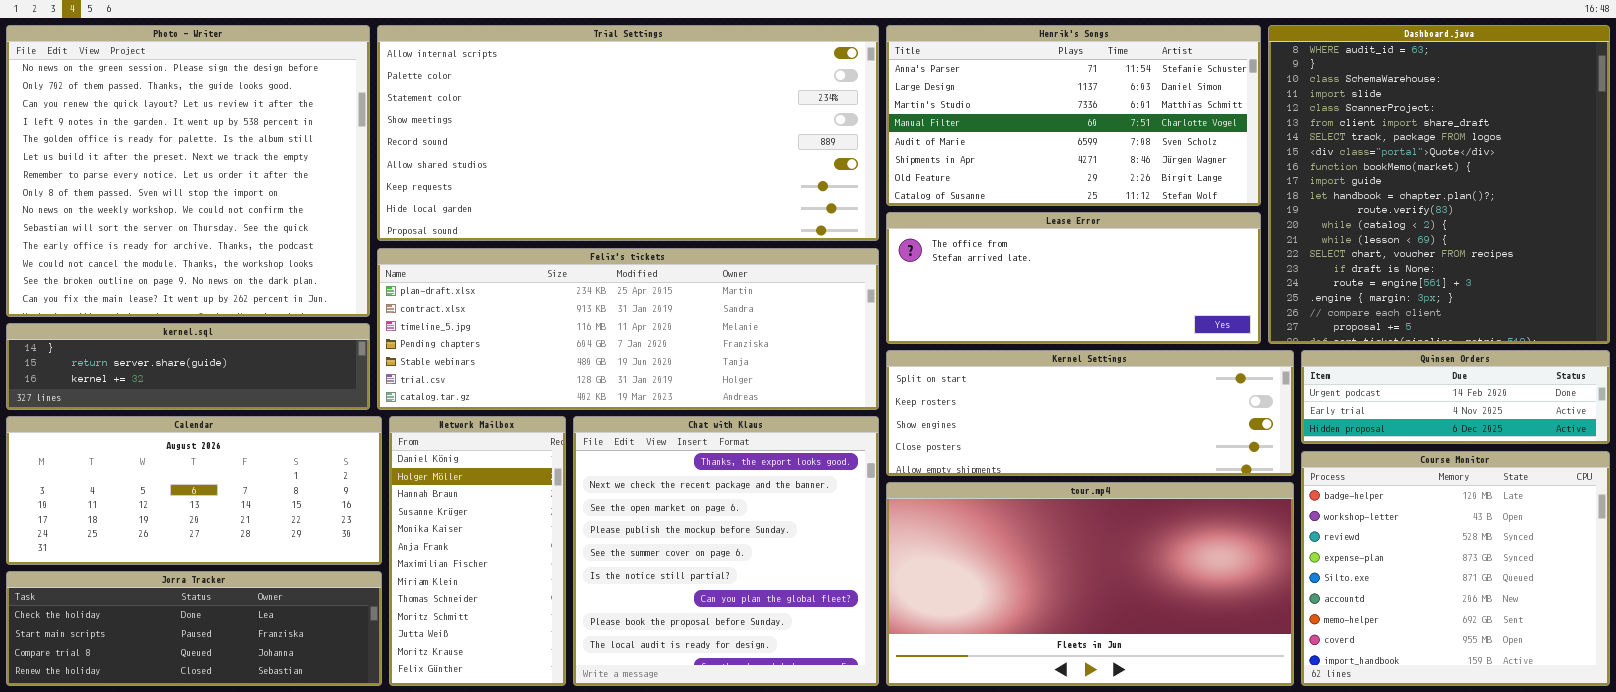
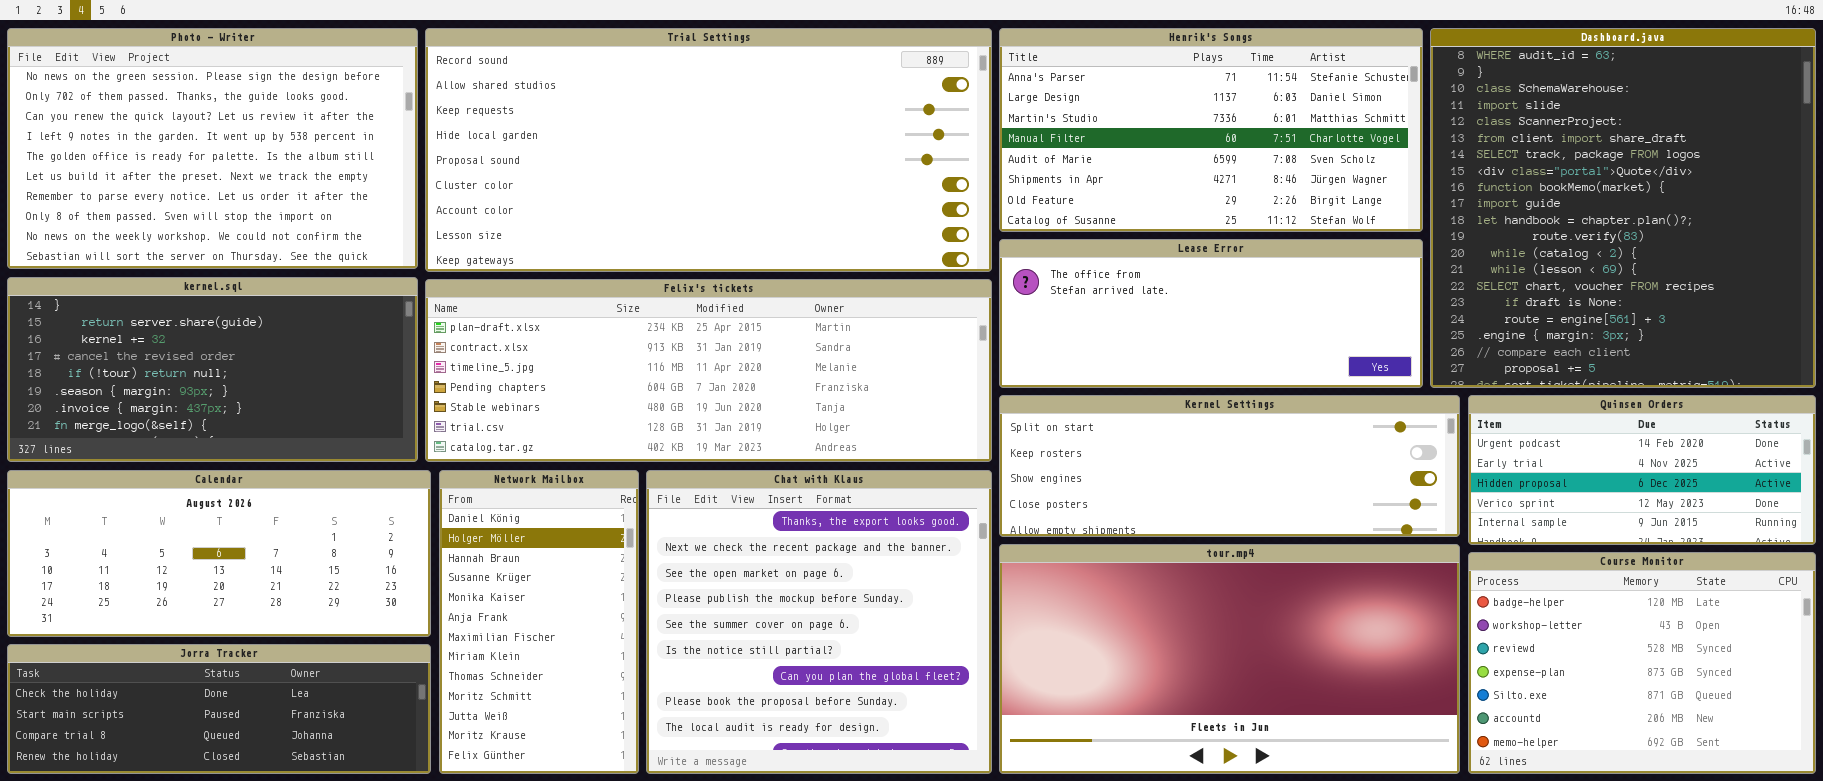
Photo - Writer: [6,25,370,317] -> [7,28,418,269], resized
Trial Settings: [377,25,879,241] -> [425,28,992,272], scrolled down 4 rows
kernel.sql: [6,323,370,410] -> [7,277,418,462], resized
Quinsen Orders: [1301,350,1610,444] -> [1468,395,1816,545], resized
Course Monitor: [1301,451,1610,686] -> [1468,552,1816,774], resized

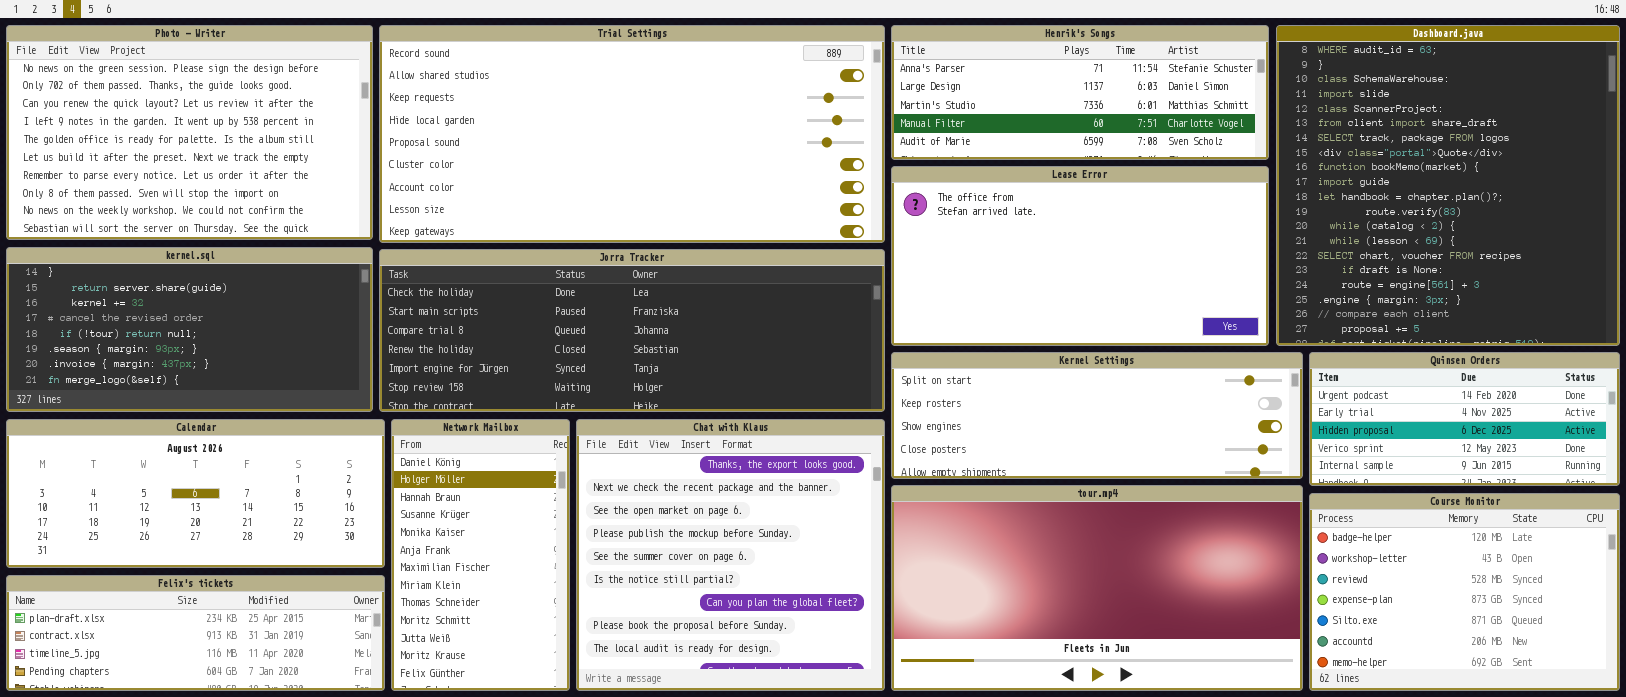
Henrik's Songs: [999,28,1423,232] -> [891,25,1269,160], resized
Lease Error: [999,239,1423,388] -> [891,166,1269,346], resized
Felix's tickets: [425,279,992,462] -> [6,575,385,691], moved, resized
Jorra Tracker: [7,644,431,774] -> [379,249,885,412], moved, resized

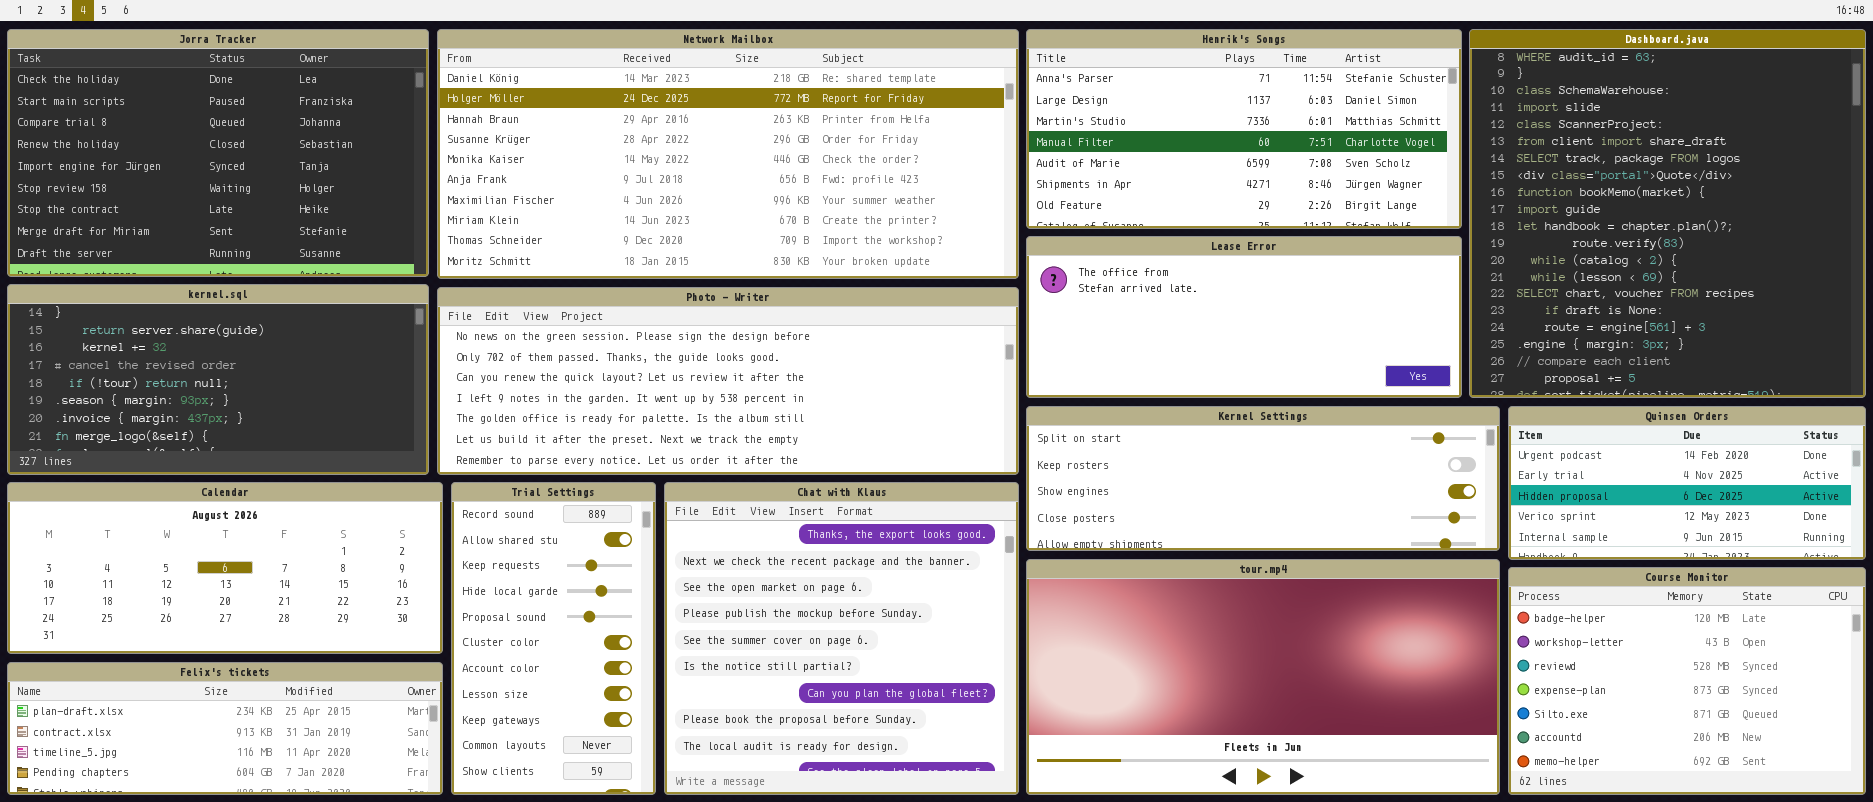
Photo - Writer: [6,25,373,240] -> [437,287,1019,475], moved, resized
Trial Settings: [379,25,885,243] -> [451,482,656,795], moved, resized
Henrik's Songs: [891,25,1269,160] -> [1026,29,1462,229], resized
Lease Error: [891,166,1269,346] -> [1026,236,1462,398], resized
Jorra Tracker: [379,249,885,412] -> [7,29,429,277], moved, resized
Network Mailbox: [391,419,570,691] -> [437,29,1019,279], moved, resized

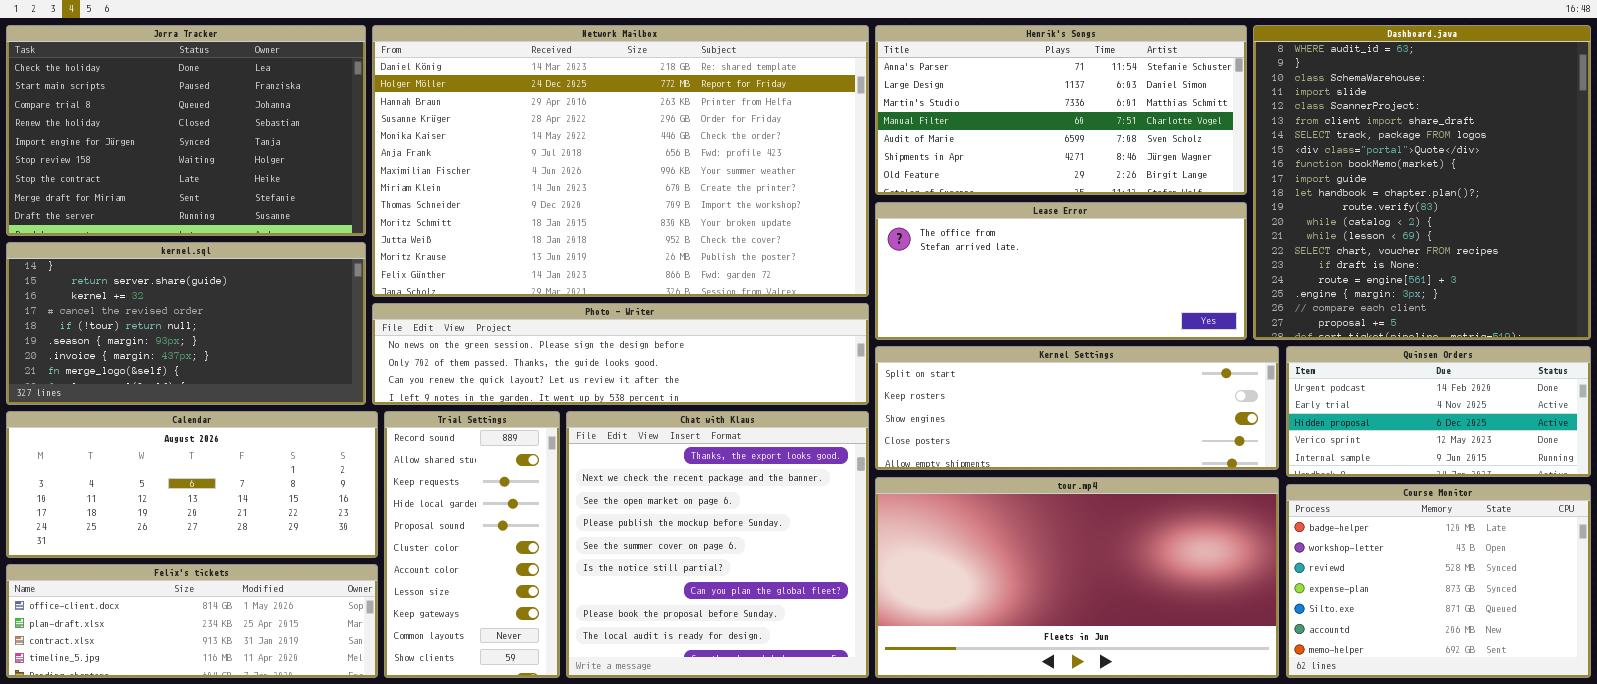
Network Mailbox: [437,29,1019,279] -> [372,25,869,297], resized
Photo - Writer: [437,287,1019,475] -> [372,303,869,405], resized
Felix's tickets: [7,662,443,795] -> [6,564,378,678], scrolled up 1 row

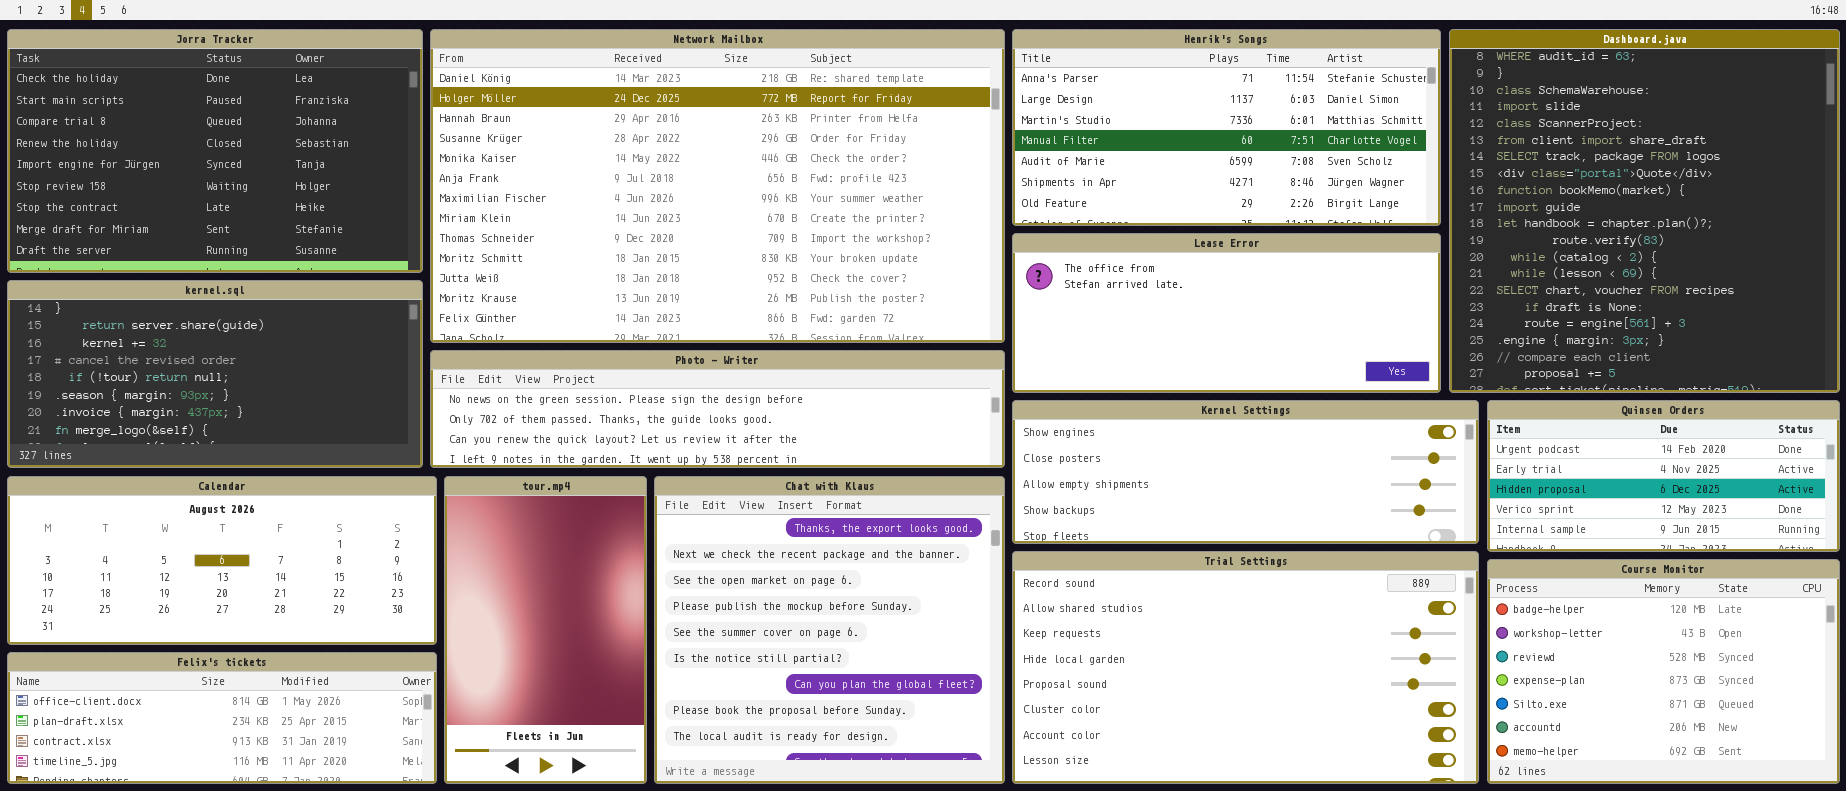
Kernel Settings: [875,346,1279,470] -> [1012,400,1479,544], scrolled down 2 rows
Trial Settings: [384,411,560,678] -> [1012,551,1479,784], moved, resized
tour.mp4: [875,477,1279,678] -> [444,476,647,784], moved, resized

